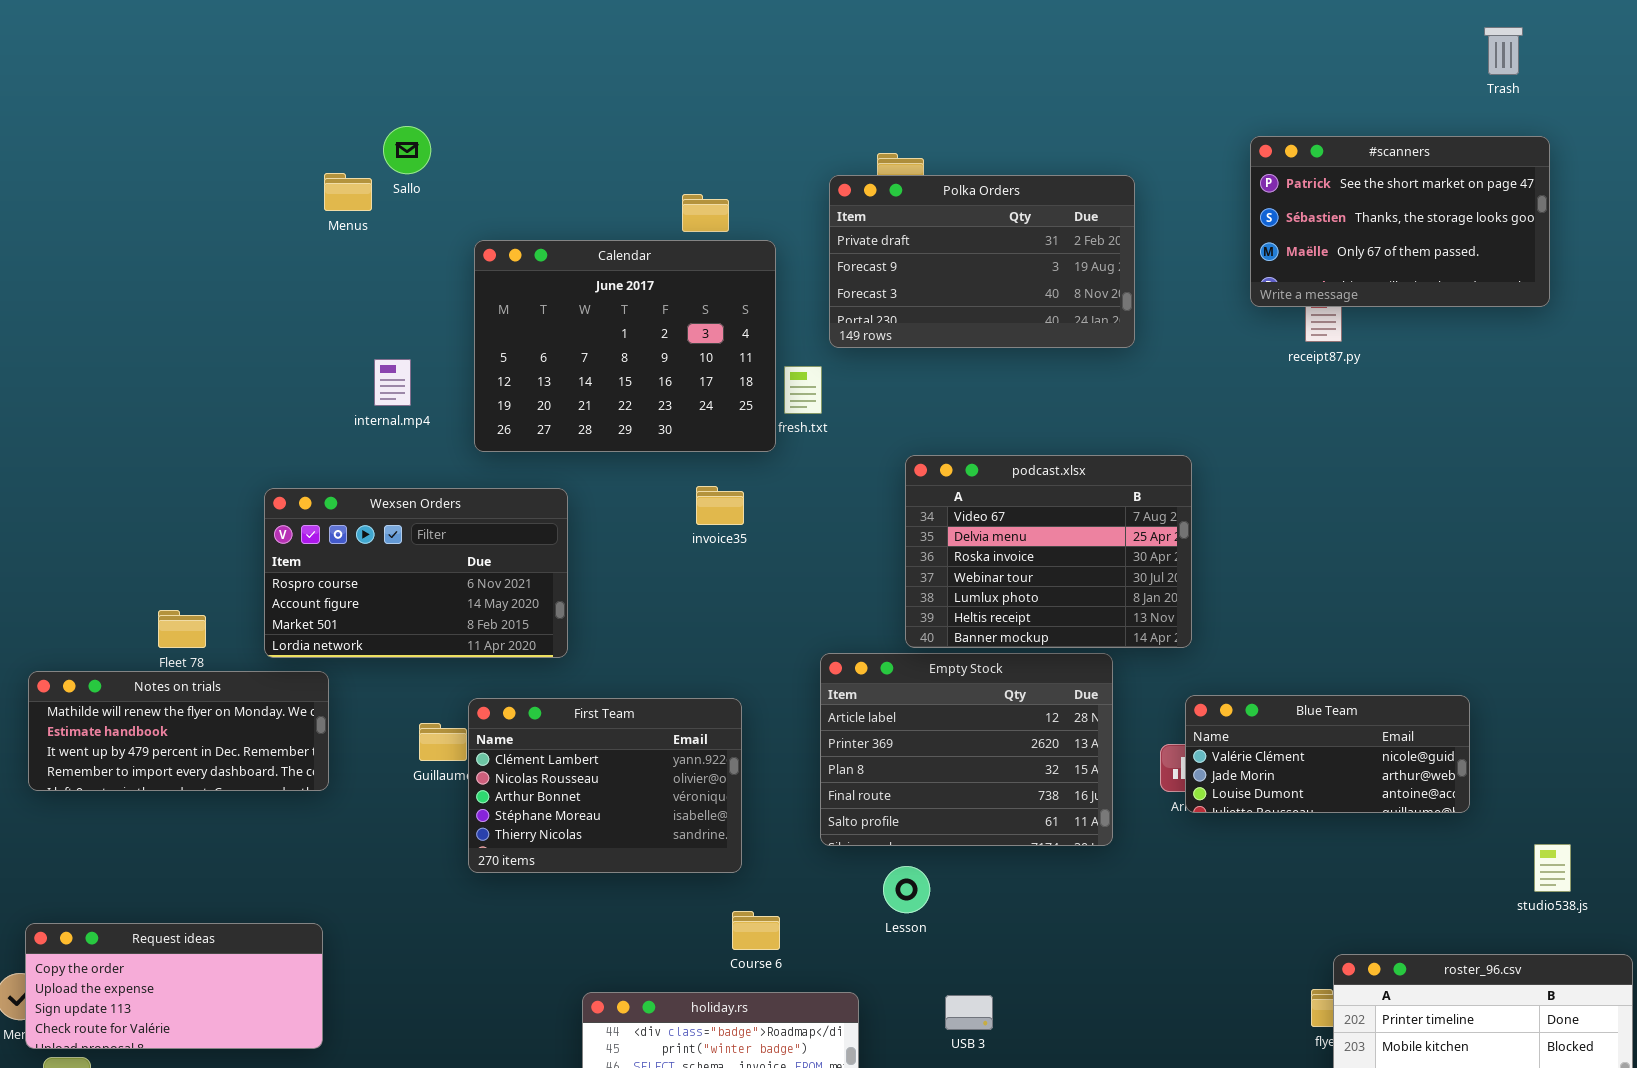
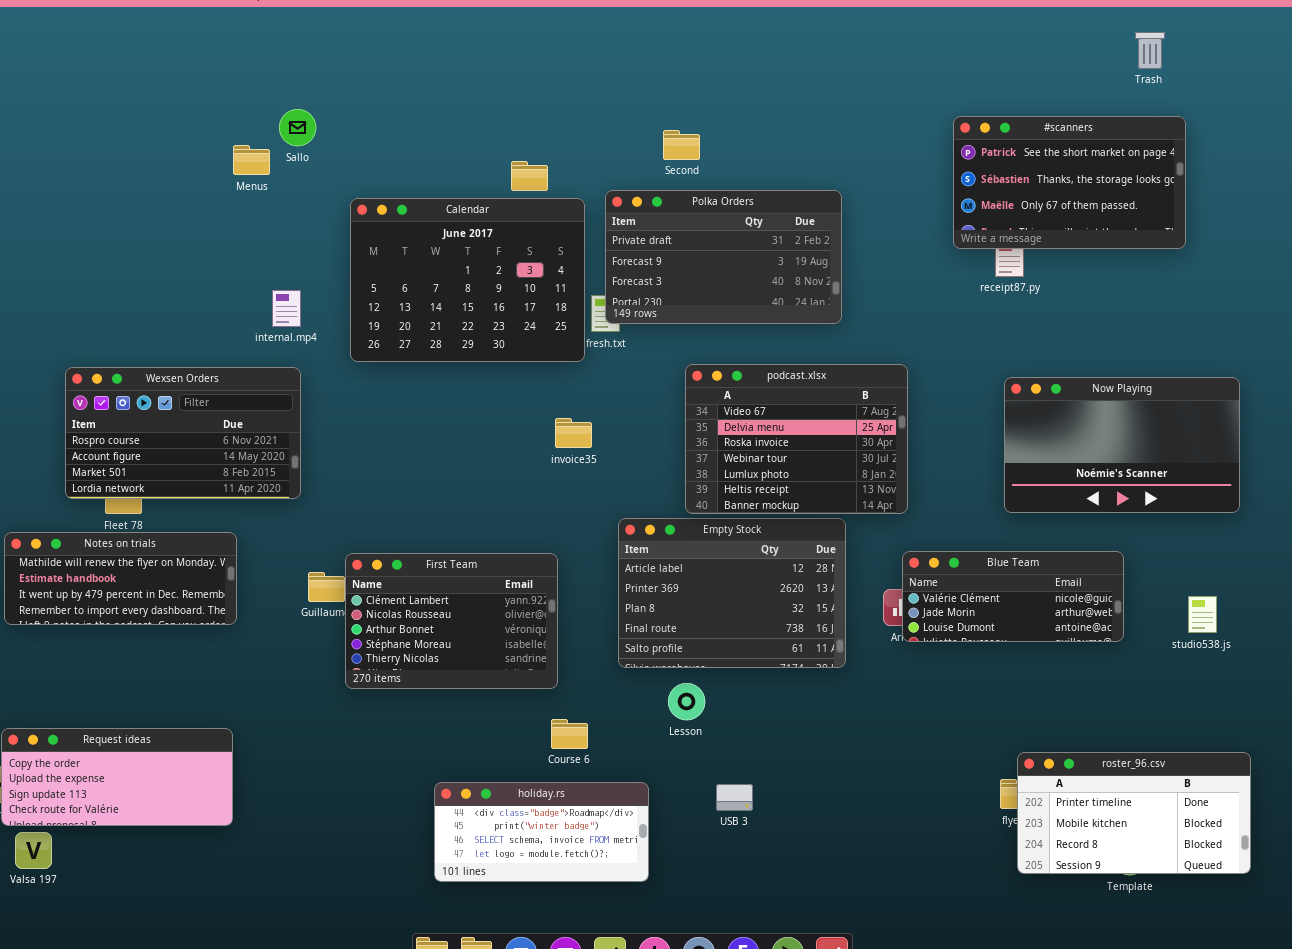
Polka Orders: [829,175,1135,348] -> [605,190,842,324], moved
Now Playing: none -> [1004,377,1240,513], opened
invoice35: [696,486,744,525] -> [555,418,592,448], moved
Wexsen Orders: [264,488,568,658] -> [65,367,301,499], moved
studio538.js: [1534,844,1571,892] -> [1188,596,1217,633], moved

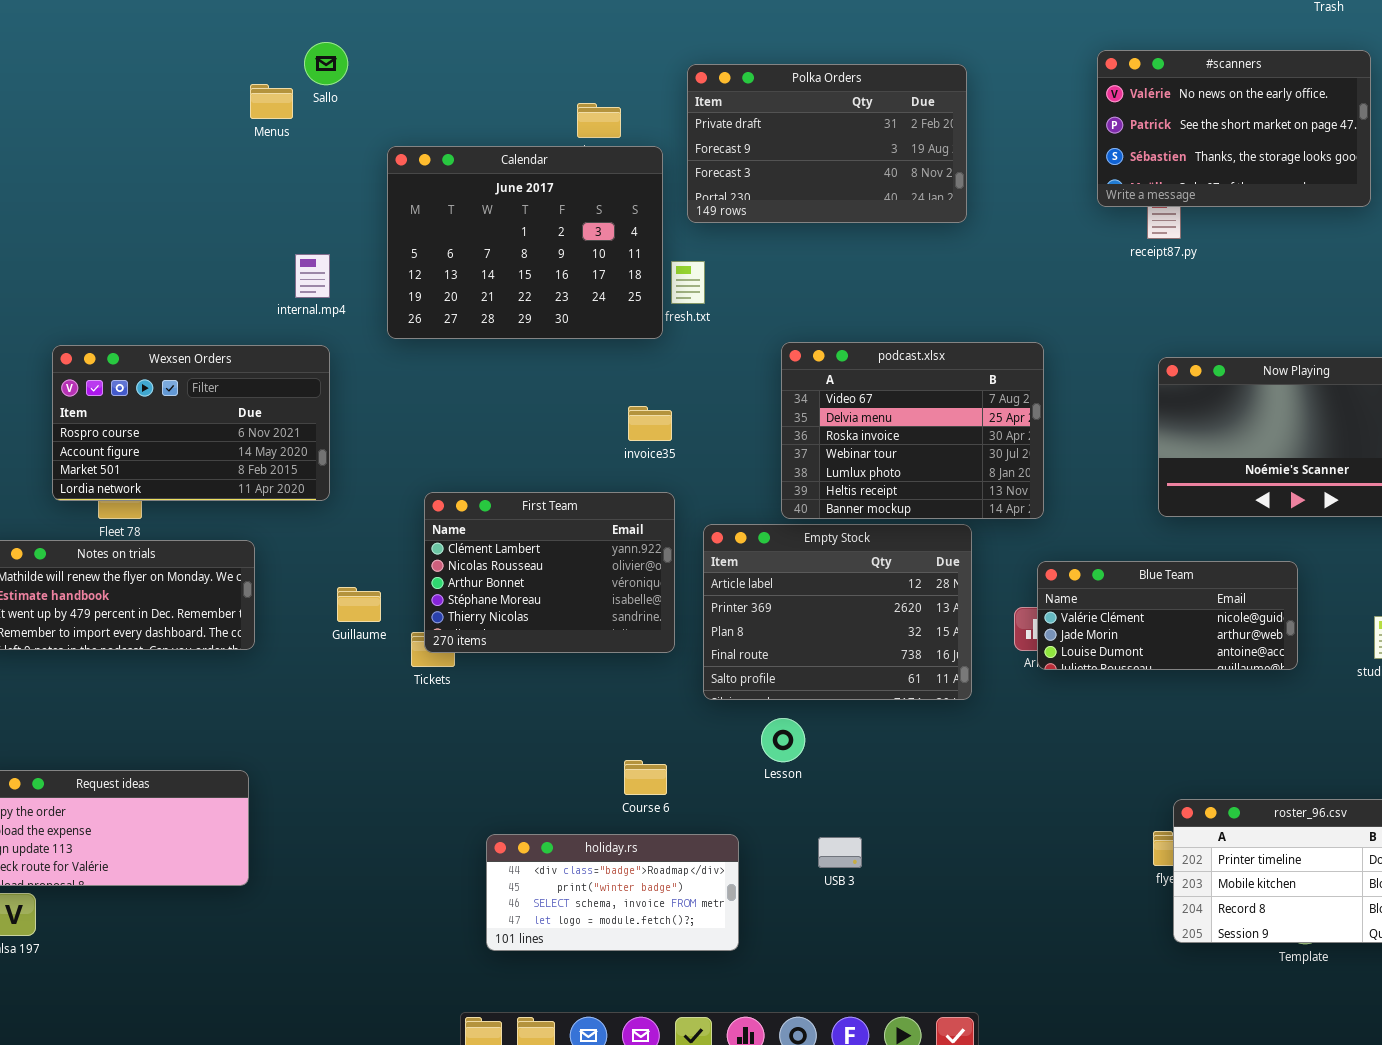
#scanners: [953,116,1186,249] -> [1097,50,1371,207], scrolled up 1 row
Polka Orders: [605,190,842,324] -> [687,64,967,223], moved
First Team: [345,553,558,689] -> [424,492,675,653], moved

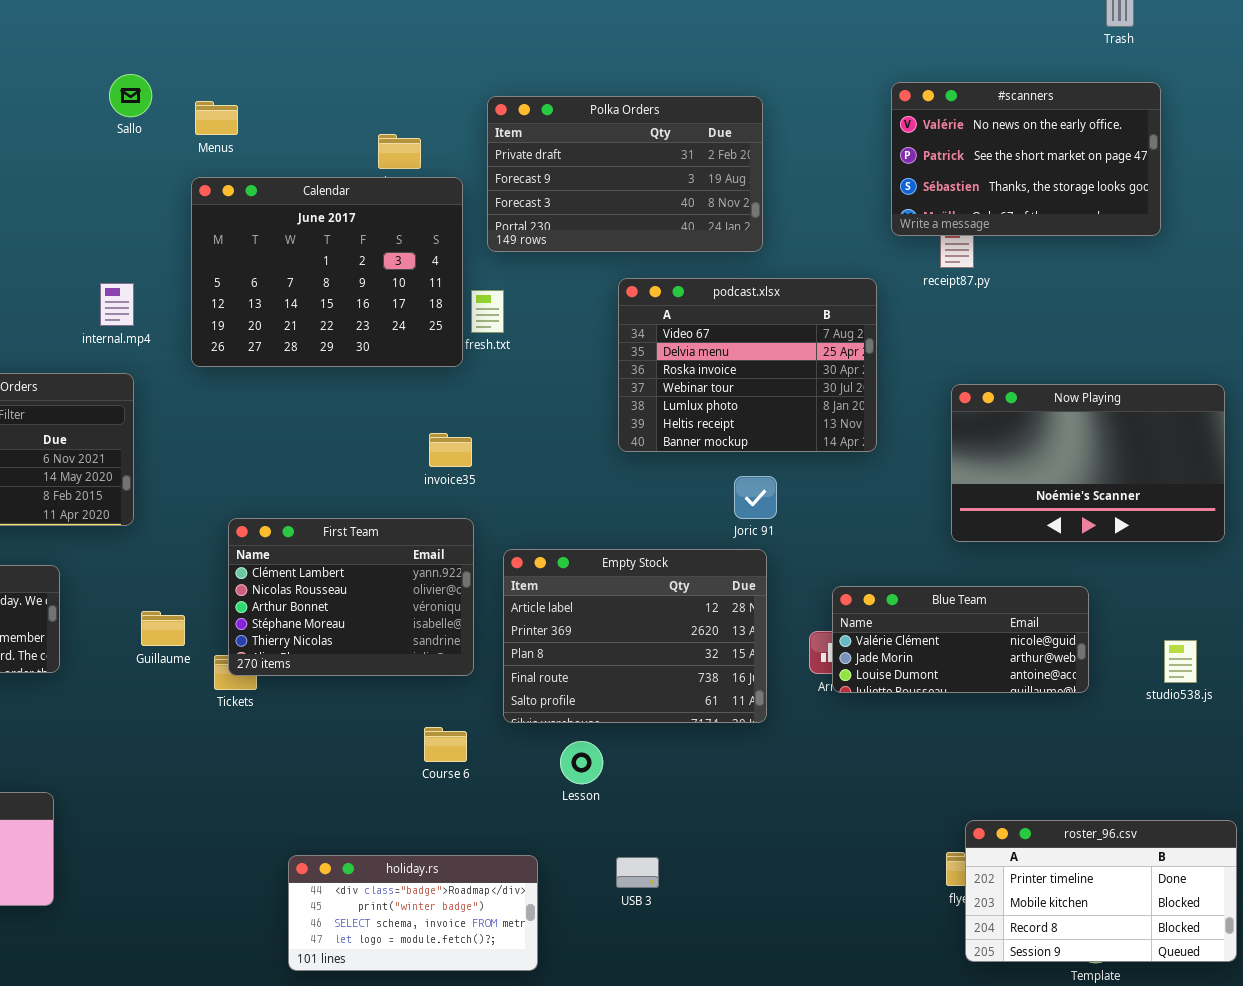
Menus: [250,84,293,119] -> [195,101,238,135], moved
podcast.xlsx: [781,342,1044,519] -> [618,278,877,452], moved
Course 6: [624,760,667,795] -> [424,727,467,762], moved

